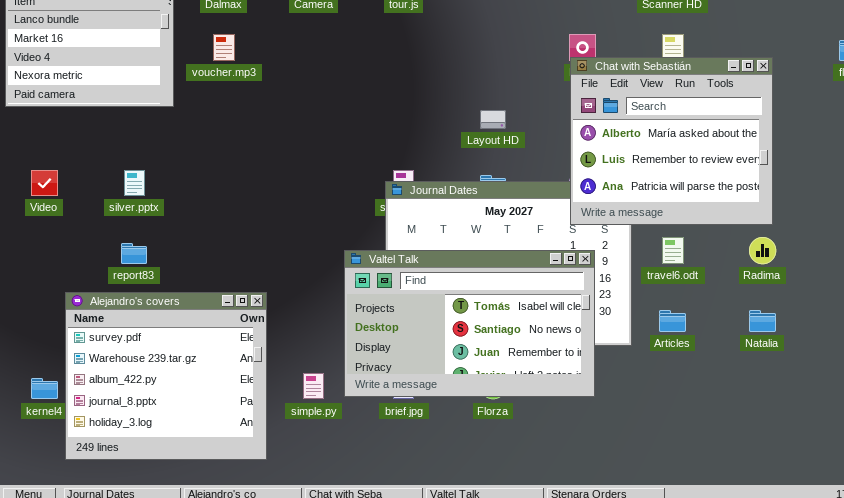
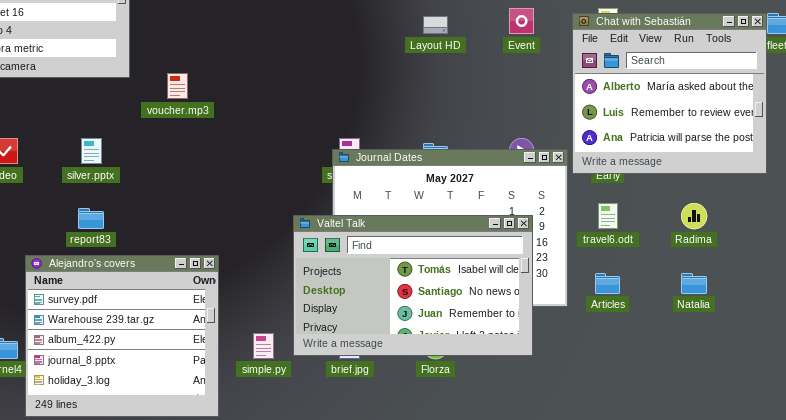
voucher.mp3: [213,34,235,61] -> [167,73,188,99], moved
Chat with Sebastián: [570,57,773,225] -> [572,13,767,174], moved
Layout HD: [480,110,506,129] -> [423,16,448,34], moved

